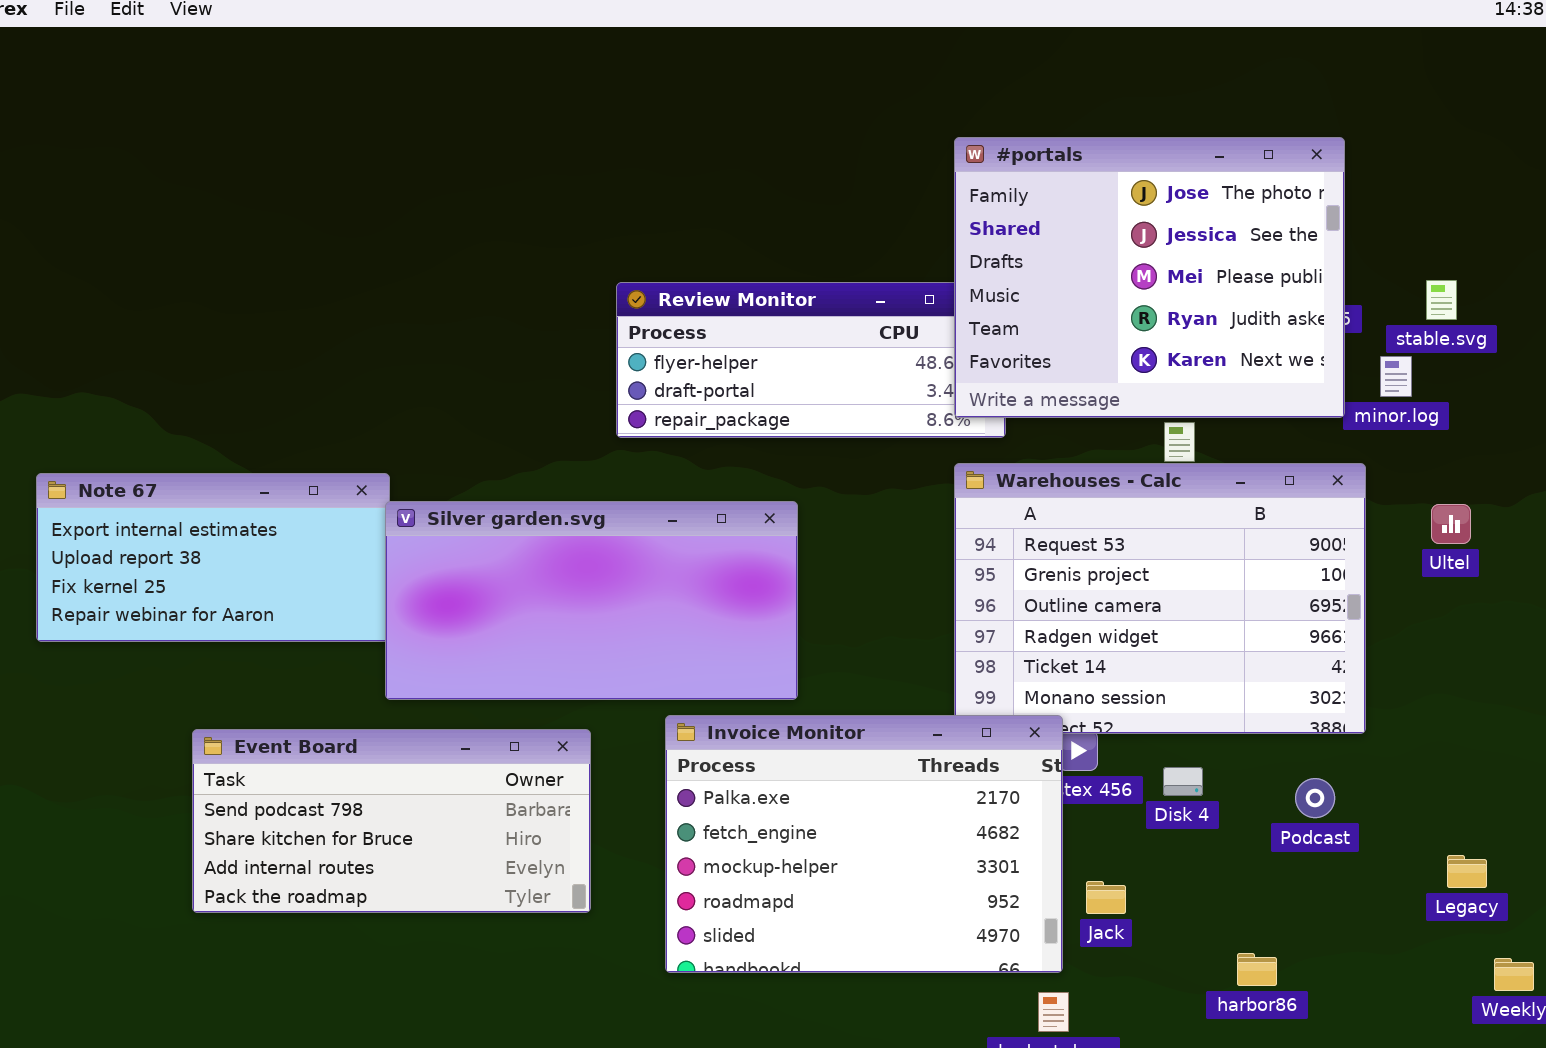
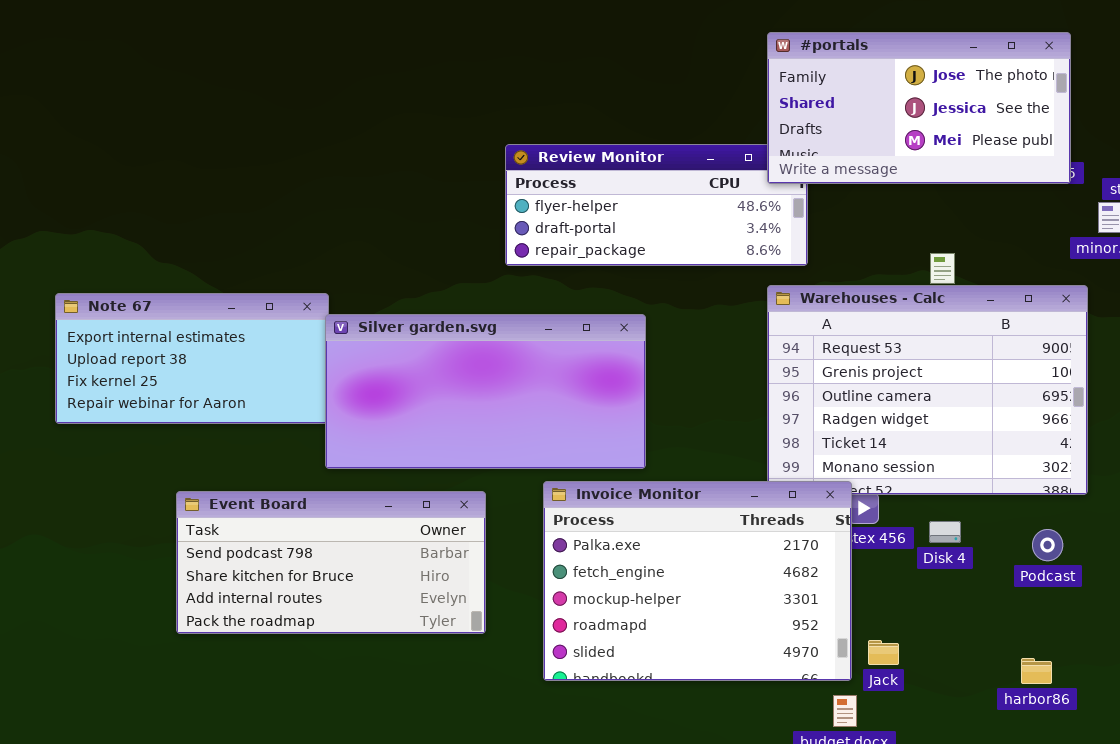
#portals: [954,137,1345,418] -> [767,32,1071,184], resized
Jack: [1086,881,1126,914] -> [868,640,899,665], moved
harbor86: [1237,953,1277,986] -> [1021,658,1052,684], moved

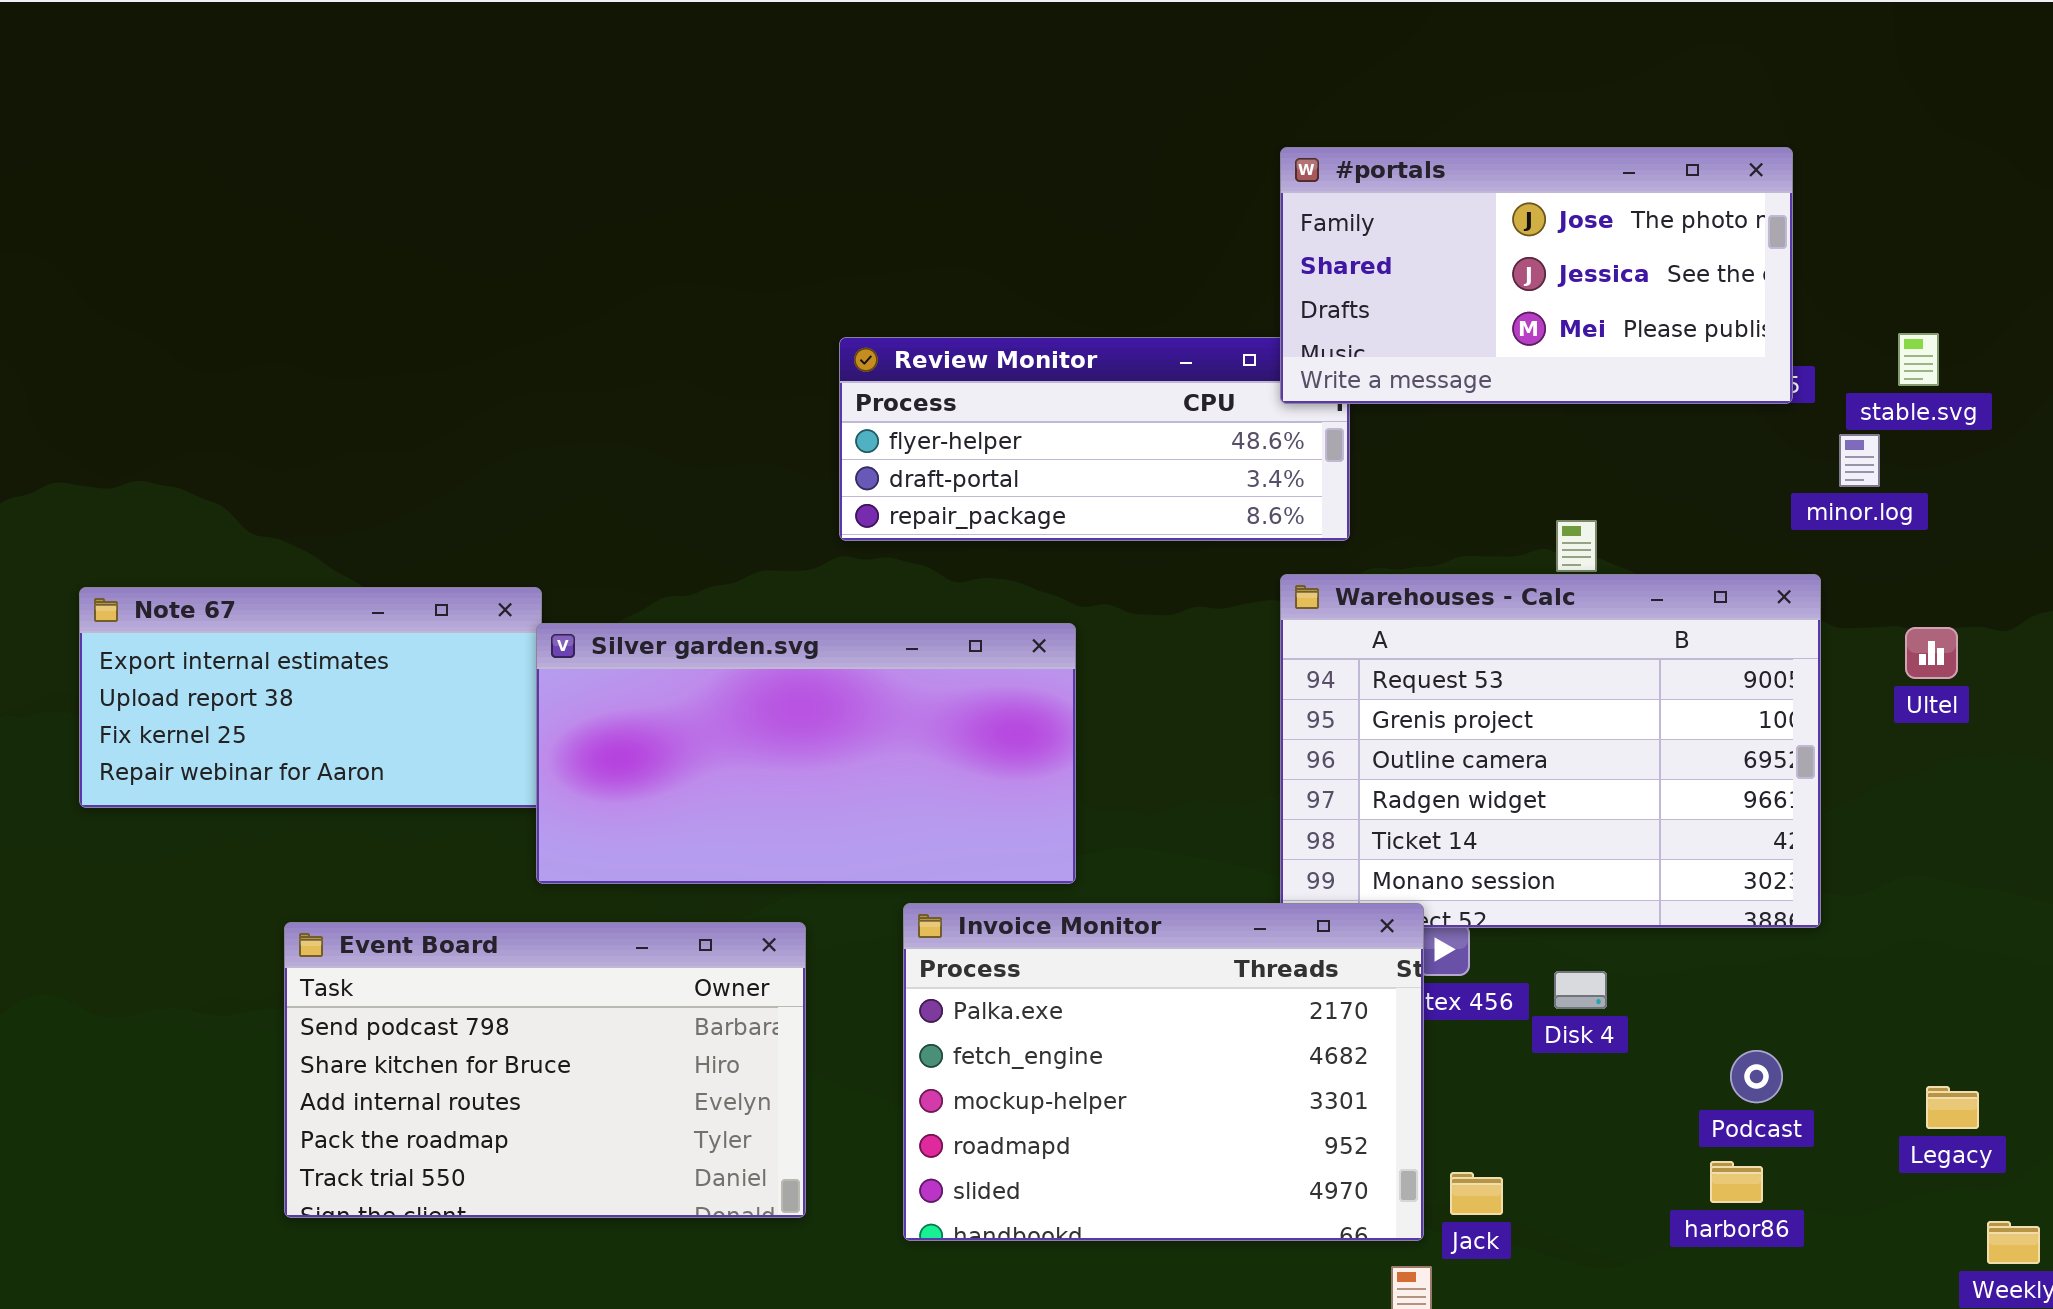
Event Board: [176,491,486,634] -> [284,922,806,1218], resized
Podcast: [1032,529,1063,561] -> [1730,1050,1783,1103], moved
harbor86: [1021,658,1052,684] -> [1710,1161,1763,1203], moved

